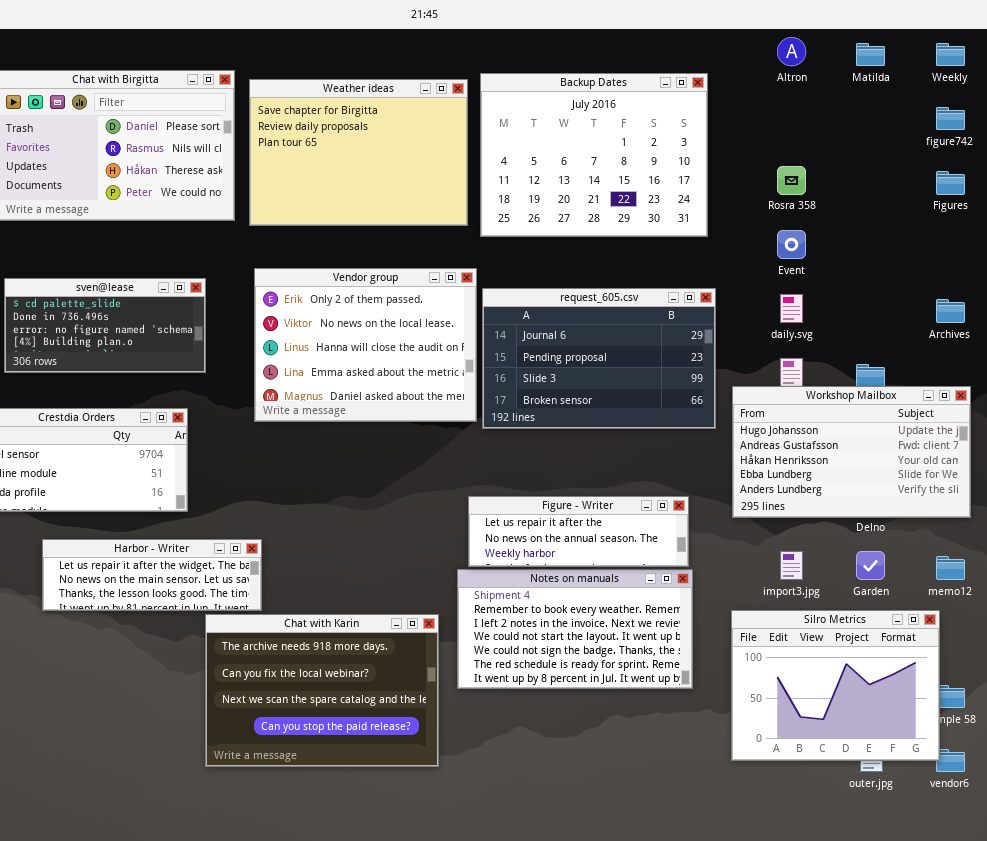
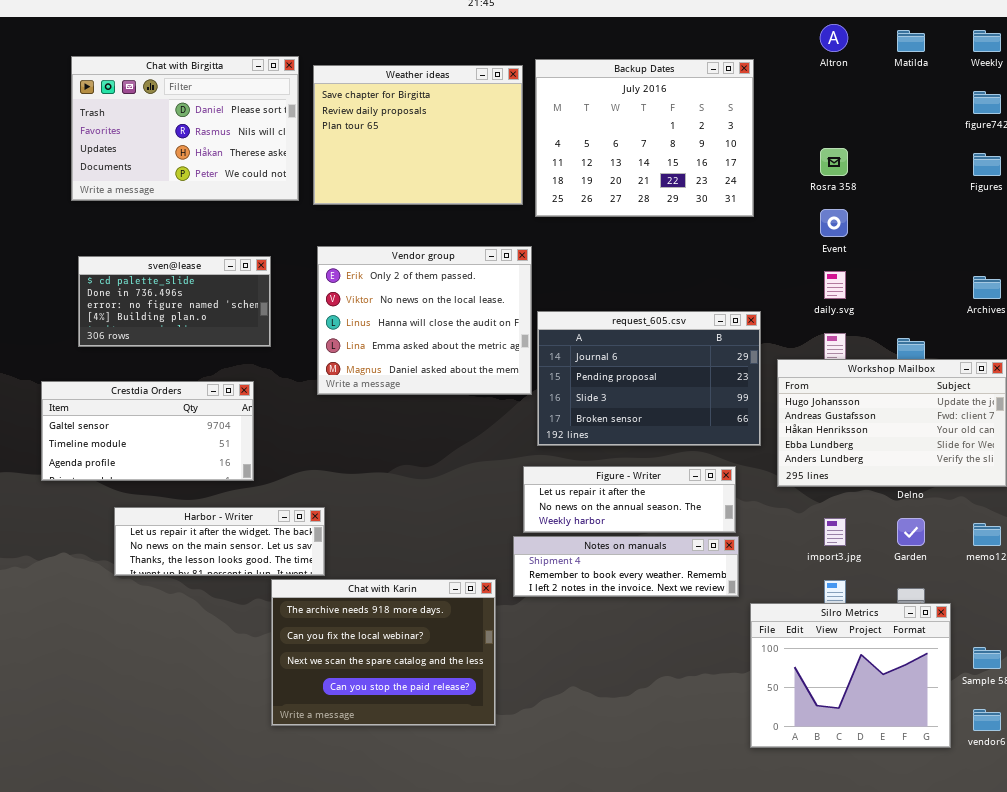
request_605.csv: [482,288,716,429] -> [537,311,761,446], moved
Notes on manuals: [457,569,693,689] -> [513,536,739,597], resized
Silro Metrics: [731,610,940,761] -> [750,603,951,748], moved

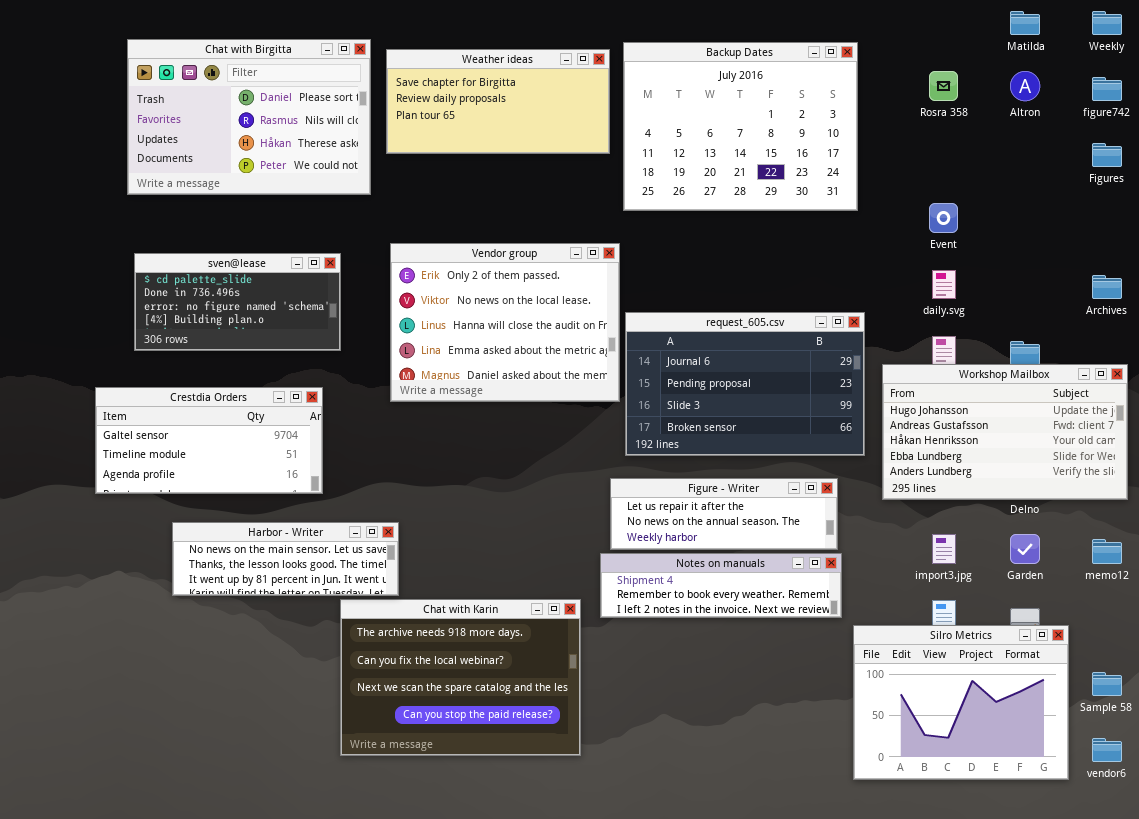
Altron: [820,24,848,52] -> [1010,71,1040,101], moved
Weather ideas: [313,65,523,205] -> [386,49,610,154], resized
Rosra 358: [820,148,848,176] -> [929,71,958,101], moved
Harbor - Writer: [114,507,325,576] -> [172,522,399,596], scrolled down 1 row

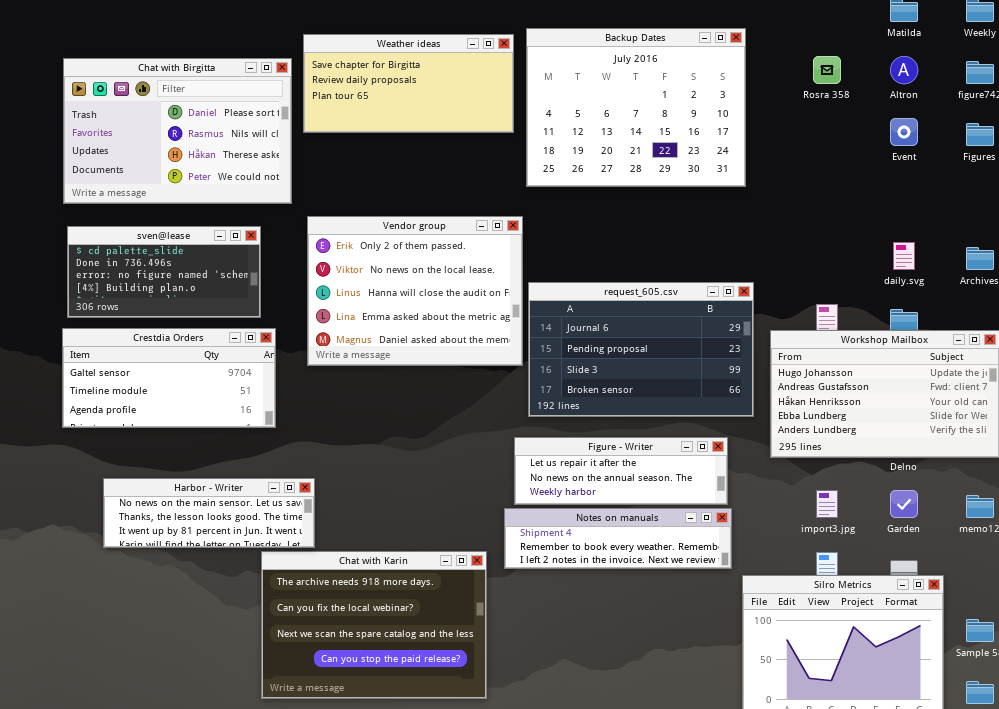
Chat with Birgitta: [127,39,371,195] -> [63,58,292,204], moved
Event: [929,203,958,233] -> [890,118,918,146], moved
daily.svg: [932,270,956,299] -> [893,242,915,270], moved
Crestdia Orders: [95,387,323,494] -> [62,328,276,428], moved

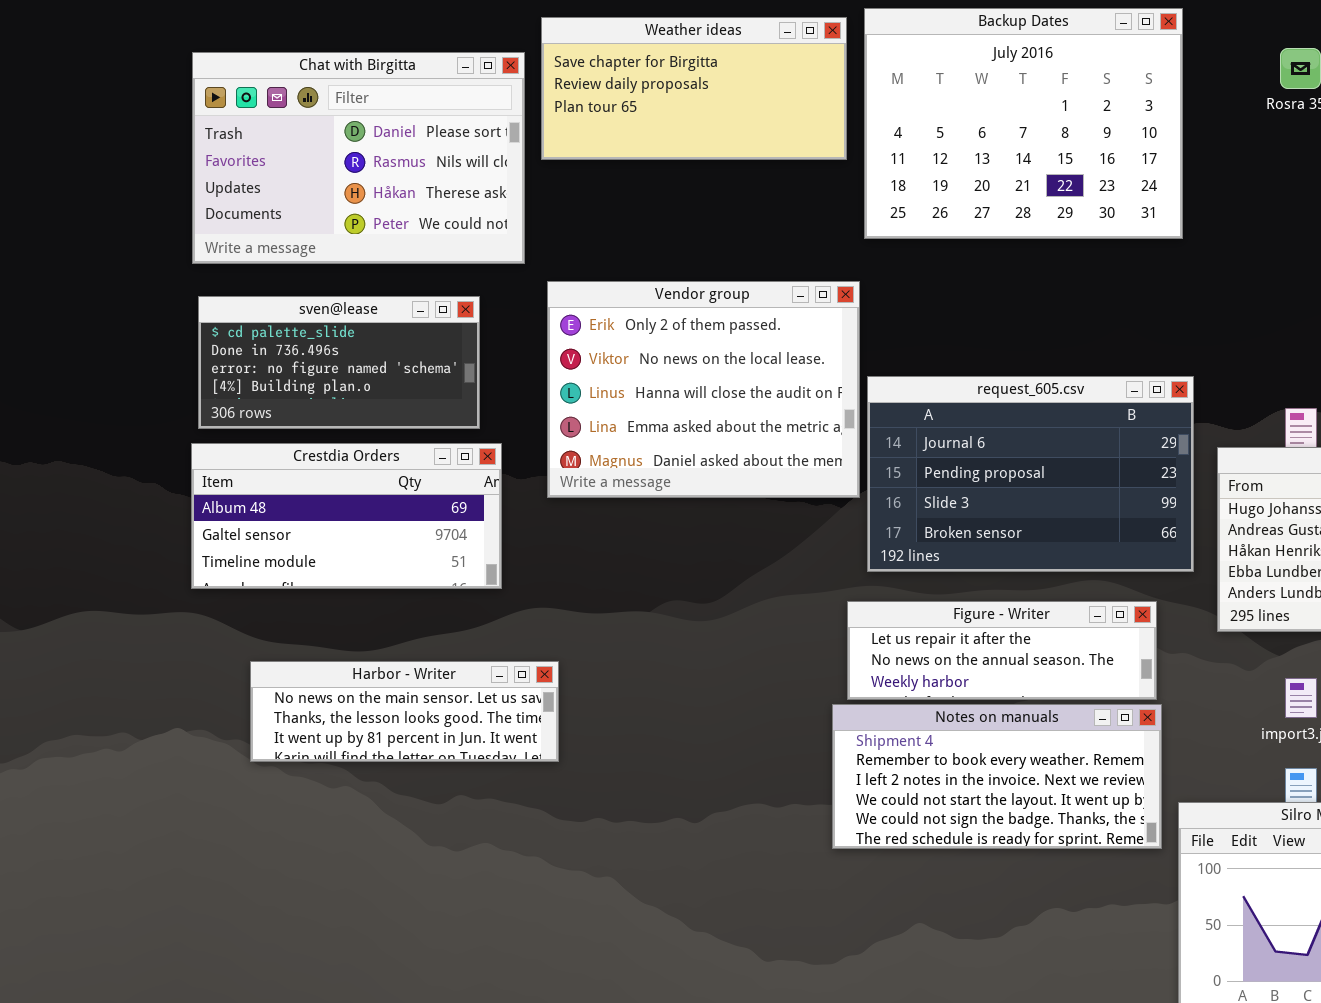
Crestdia Orders: [62,328,276,428] -> [191,443,502,589], scrolled up 1 row
Notes on manuals: [504,508,732,569] -> [832,704,1162,849], resized
Chat with Karin: [261,551,487,699] -> none, closed

